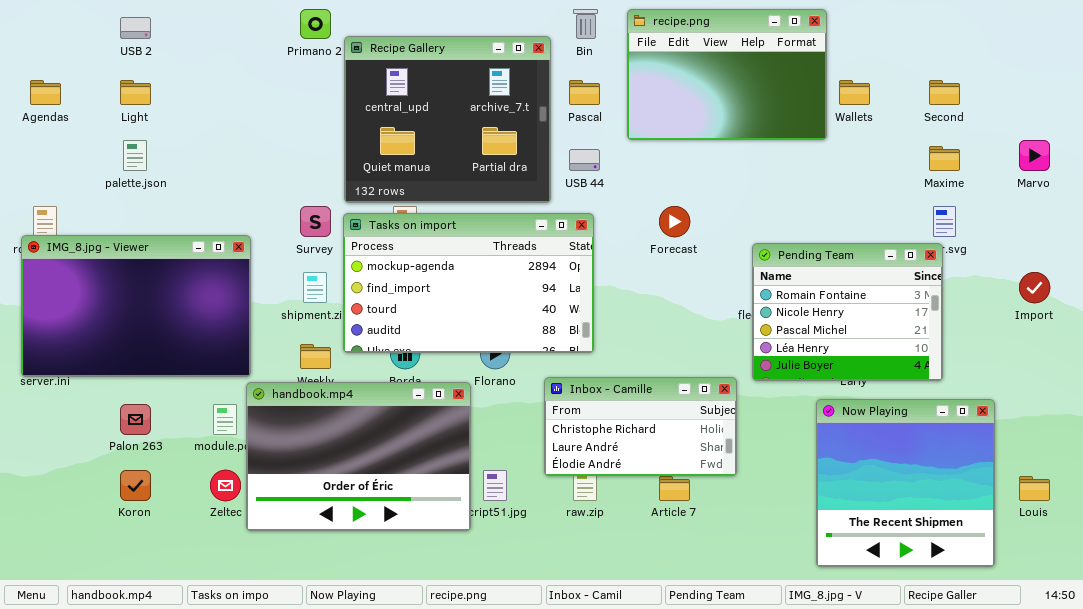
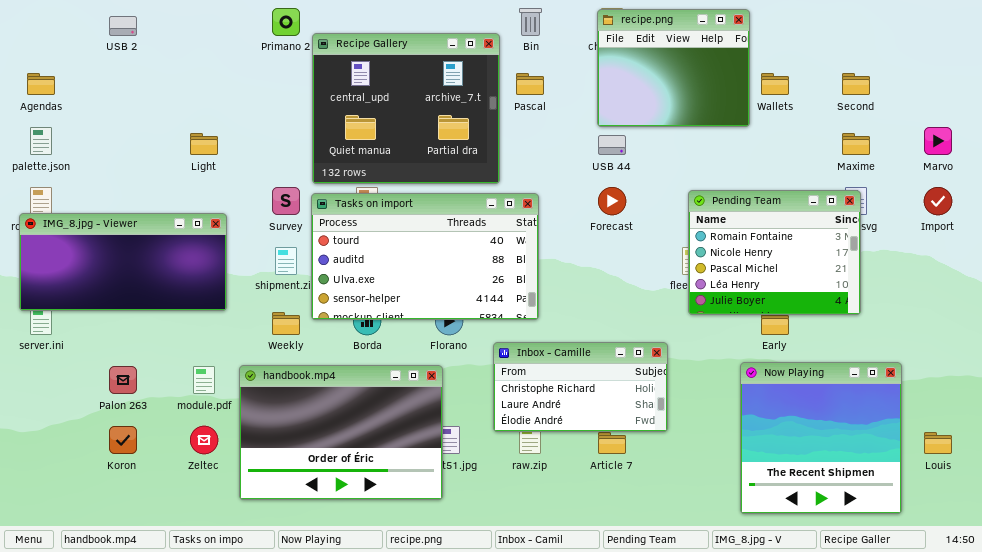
recipe.png: [627,9,827,140] -> [597,9,750,127], resized
Light: [120,80,151,105] -> [190,133,218,155], moved
palette.json: [123,140,147,171] -> [30,127,52,155], moved
USB 44: [569,149,600,171] -> [598,135,626,155], moved
Tasks on import: [343,213,594,353] -> [311,193,539,320], scrolled down 2 rows
IMG_8.jpg - Viewer: [21,235,251,377] -> [19,213,227,311], resized
Pending Team: [752,243,943,381] -> [688,190,861,315], moved
Import: [1019,272,1050,303] -> [924,187,952,215], moved
handbook.mp4: [246,382,471,531] -> [239,365,443,500], moved

